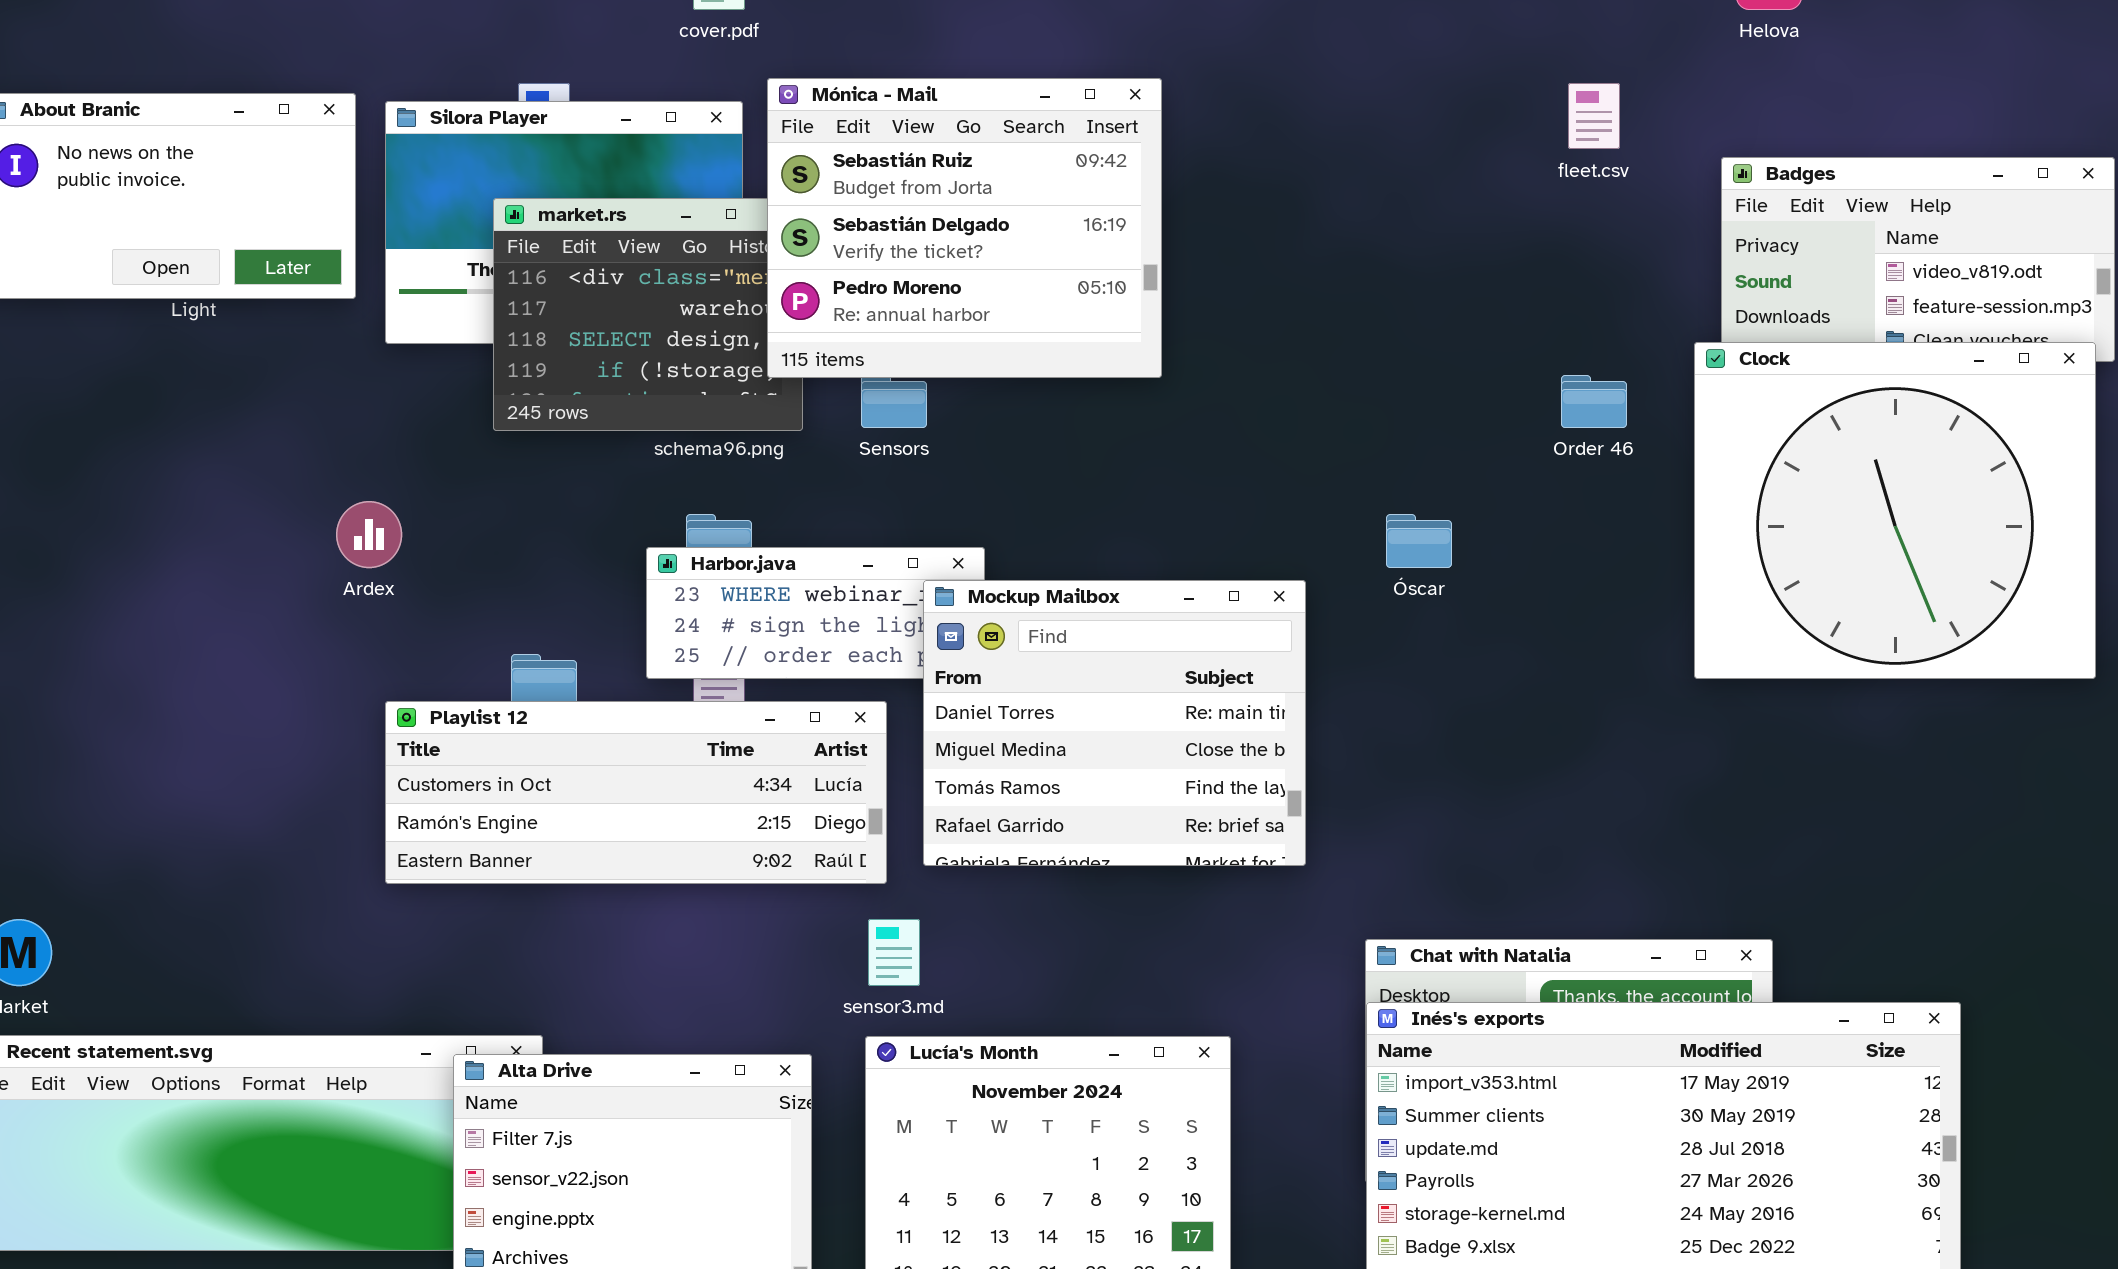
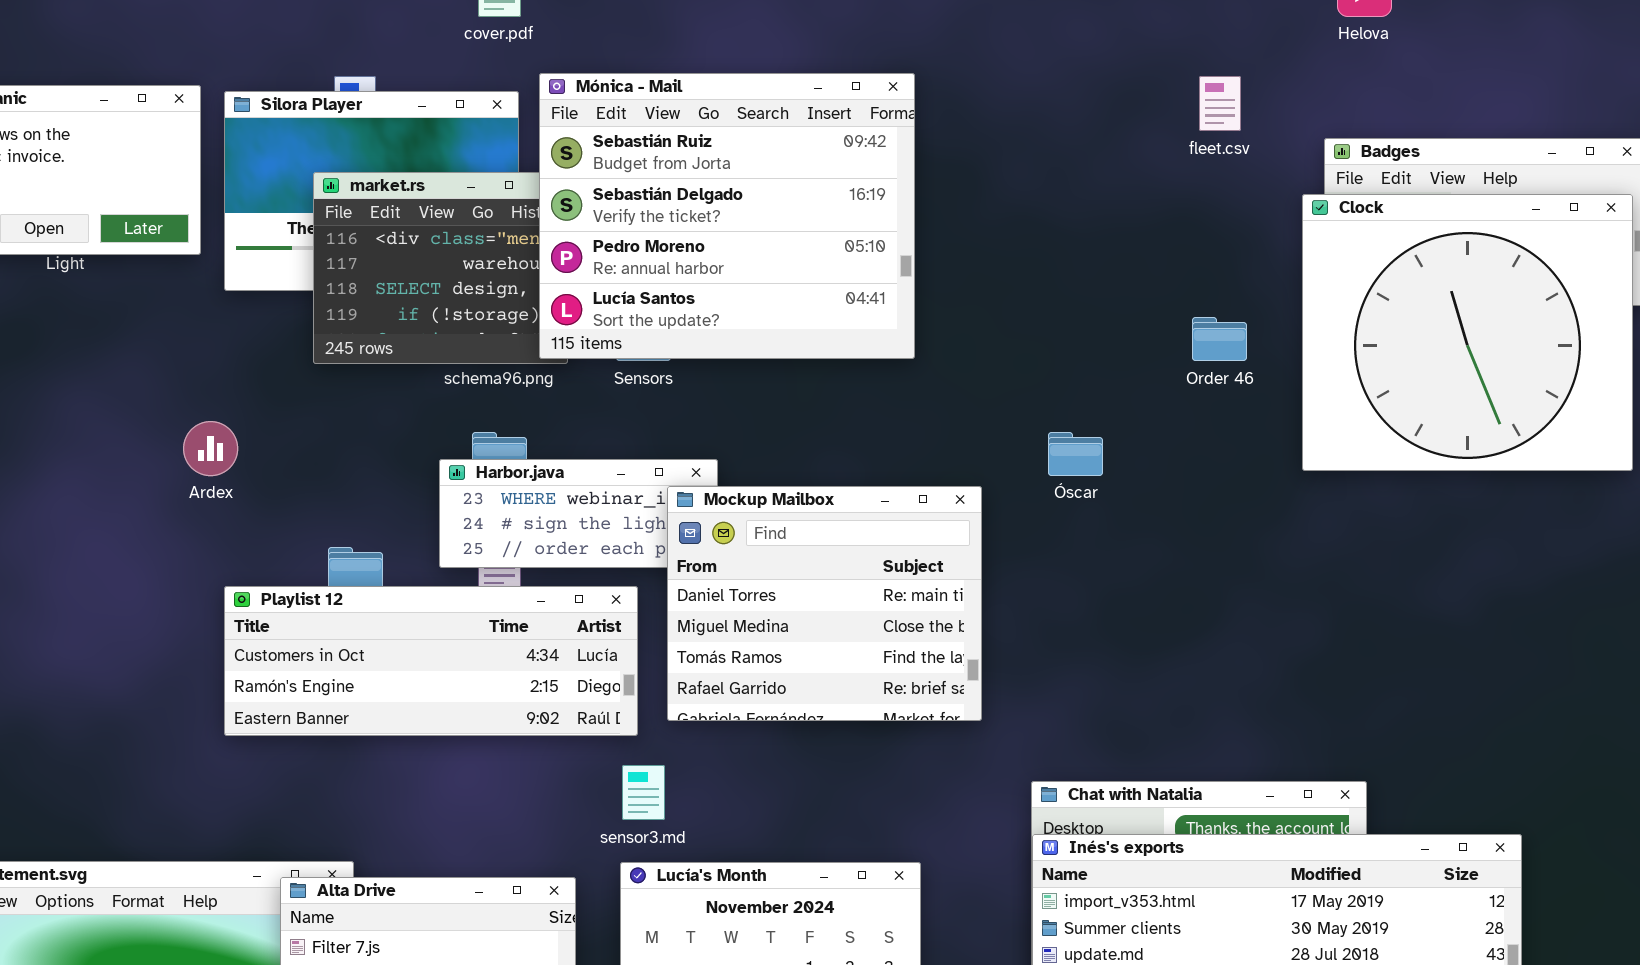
Mónica - Mail: [767,78,1162,378] -> [539,73,915,359], resized
Clock: [1694,342,2096,679] -> [1302,194,1633,471], moved

